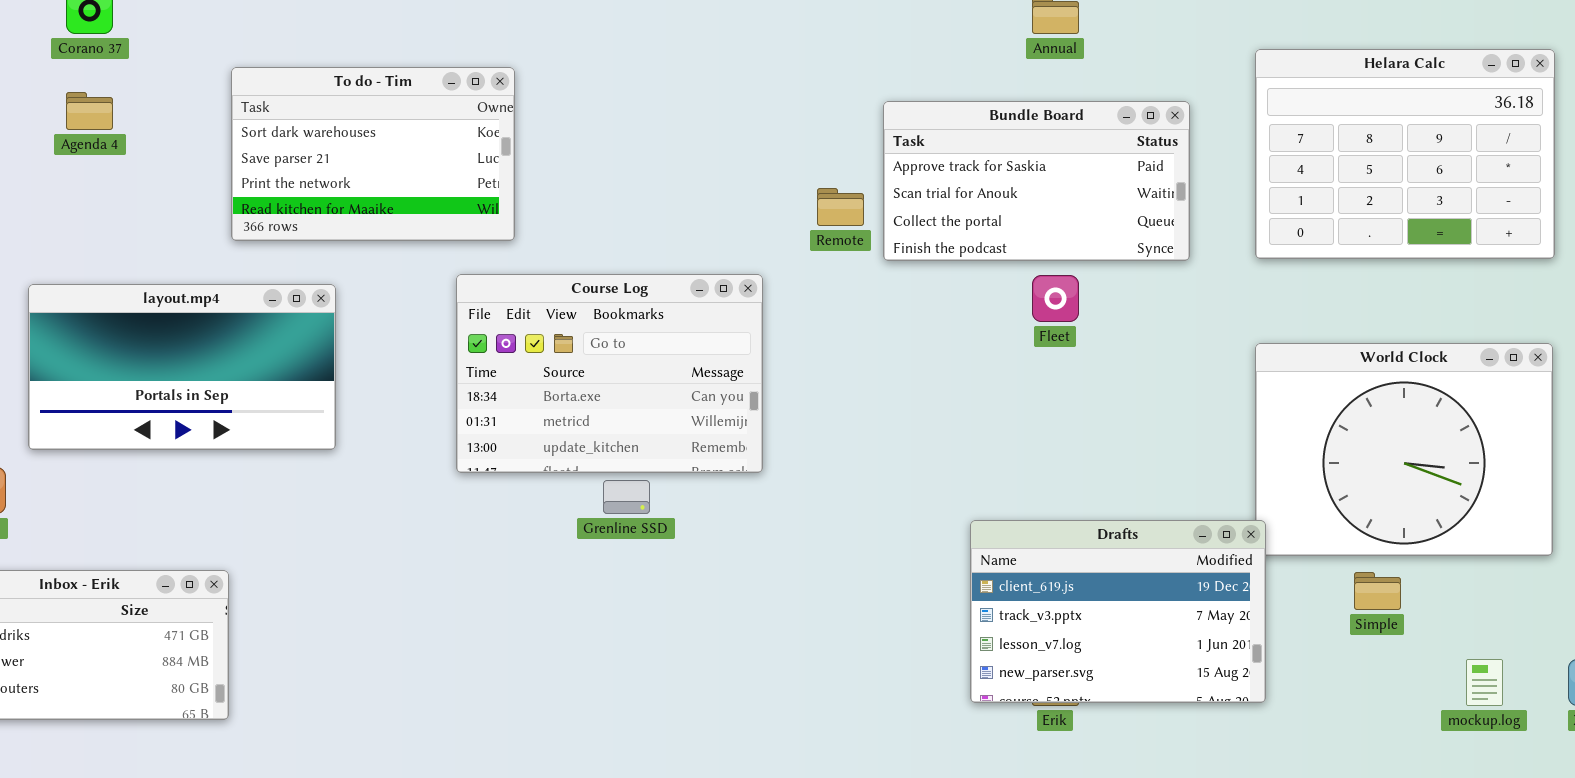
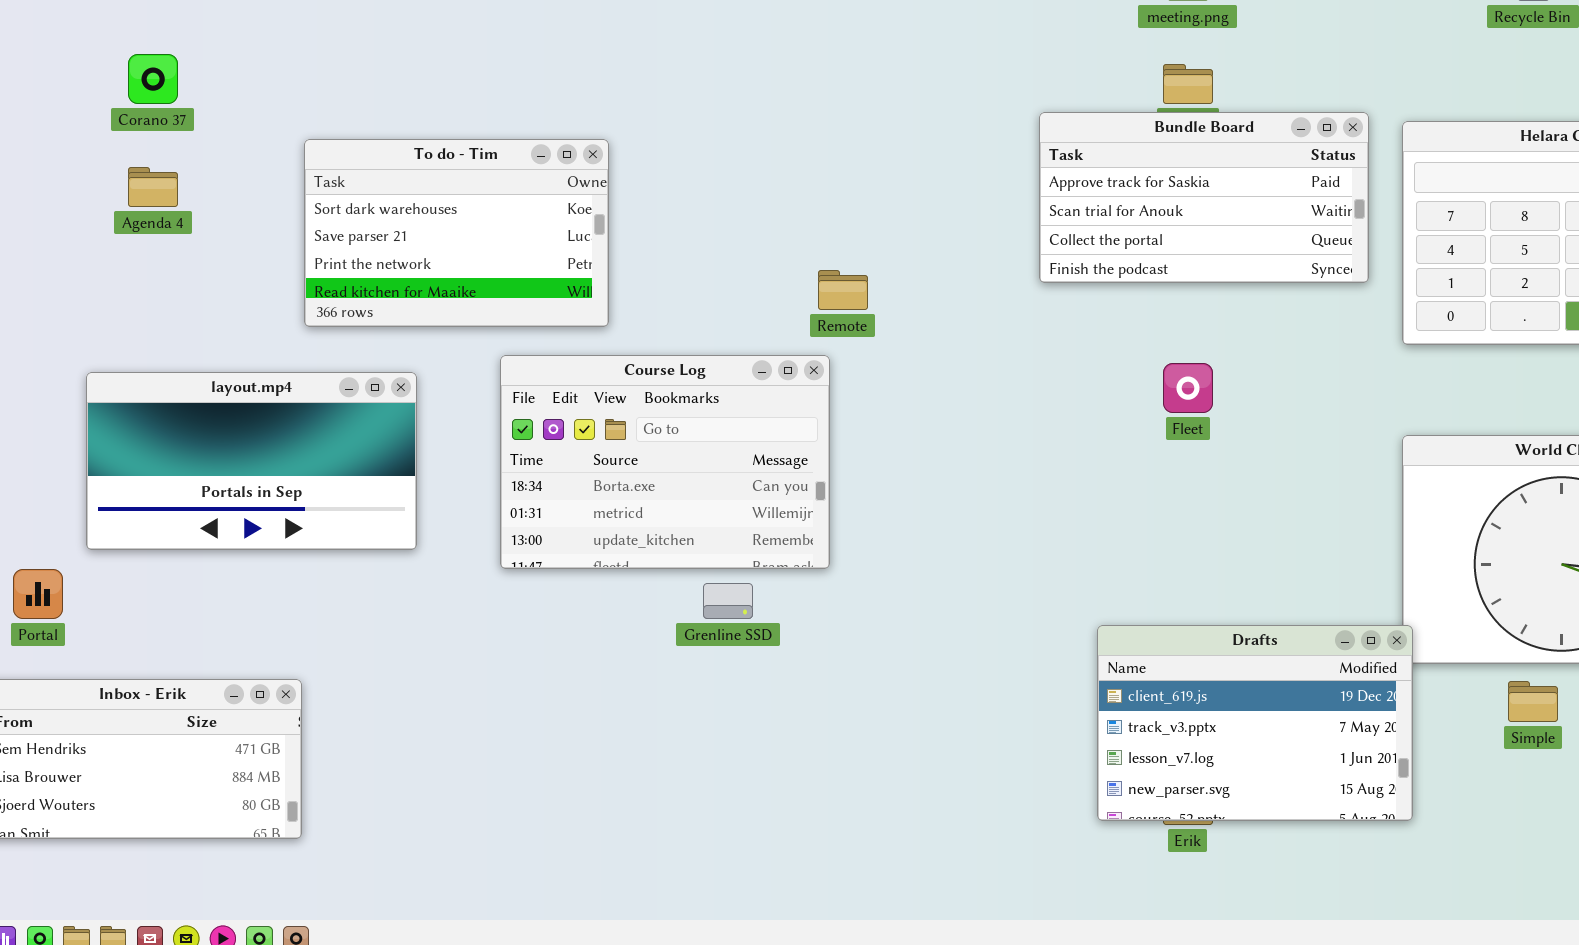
Bundle Board: [883,101,1190,261] -> [1039,112,1369,283], moved
Remote: [817,188,864,226] -> [818,270,868,310], moved
Course Log: [456,274,763,473] -> [500,355,830,569], moved

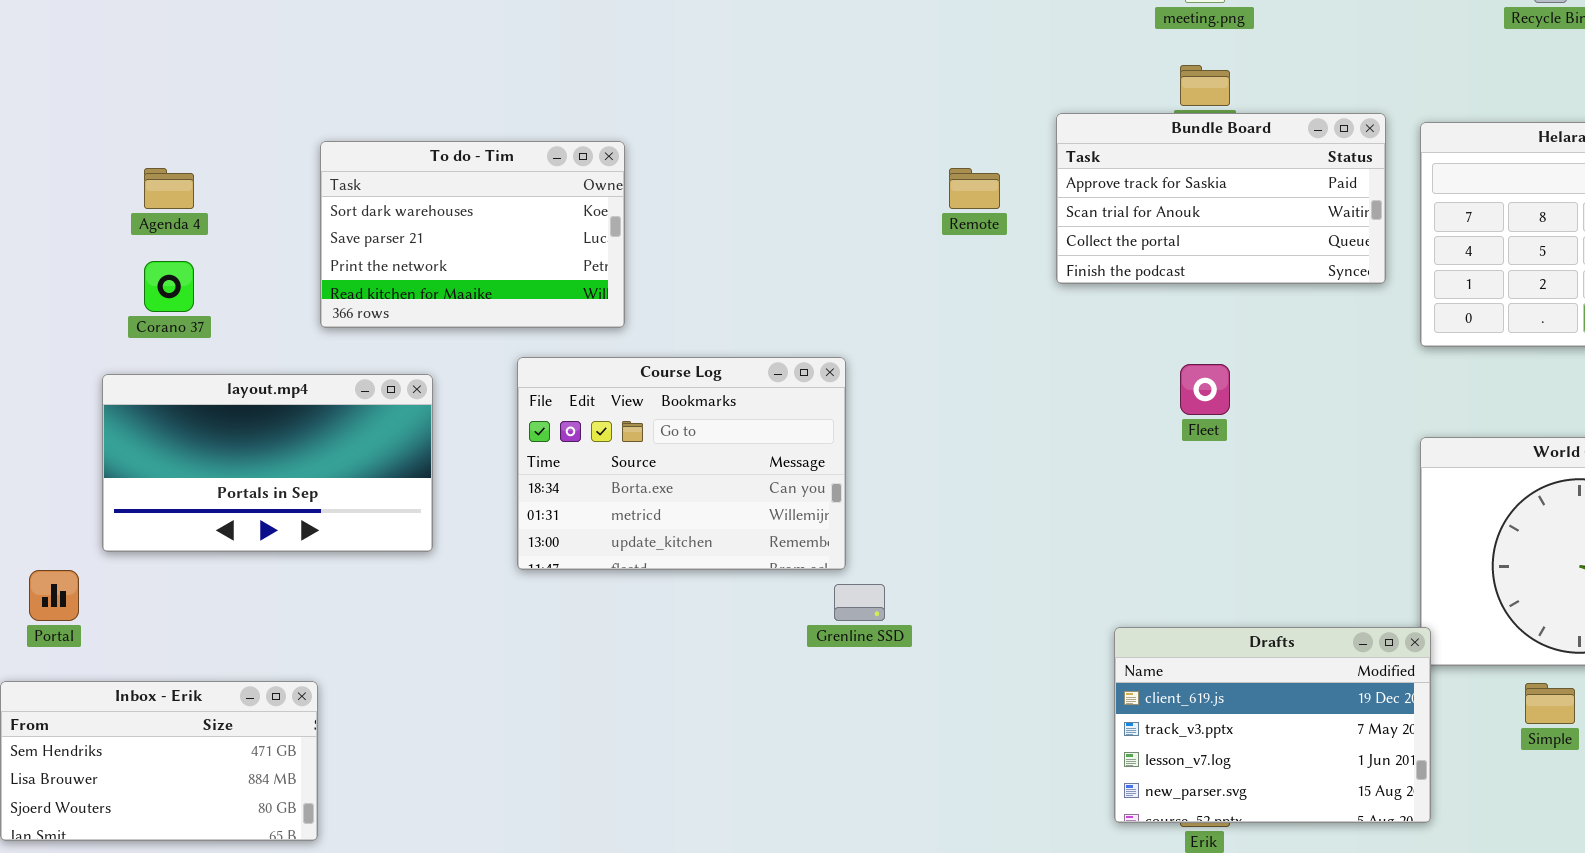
Corano 37: [128,54,178,104] -> [144,261,194,312], moved
Remote: [818,270,868,310] -> [949,168,1000,209], moved
Grenline SSD: [703,583,753,619] -> [834,584,885,621], moved

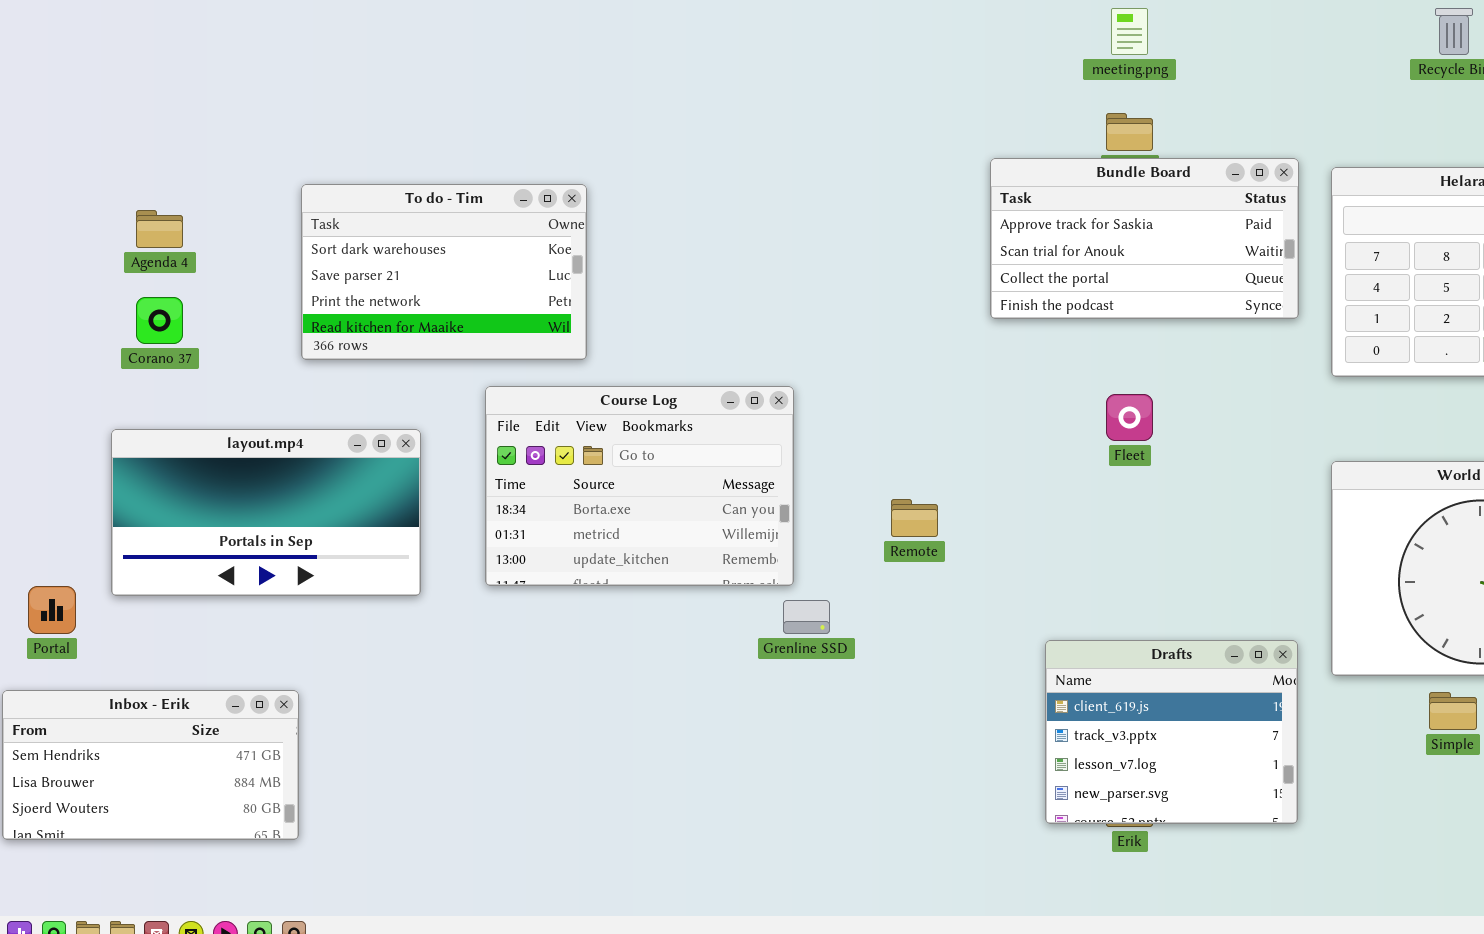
Remote: [949,168,1000,209] -> [891,499,938,537], moved
layout.mp4: [102,374,433,552] -> [111,429,421,596], moved
Drafts: [1114,627,1431,823] -> [1045,640,1298,824], resized

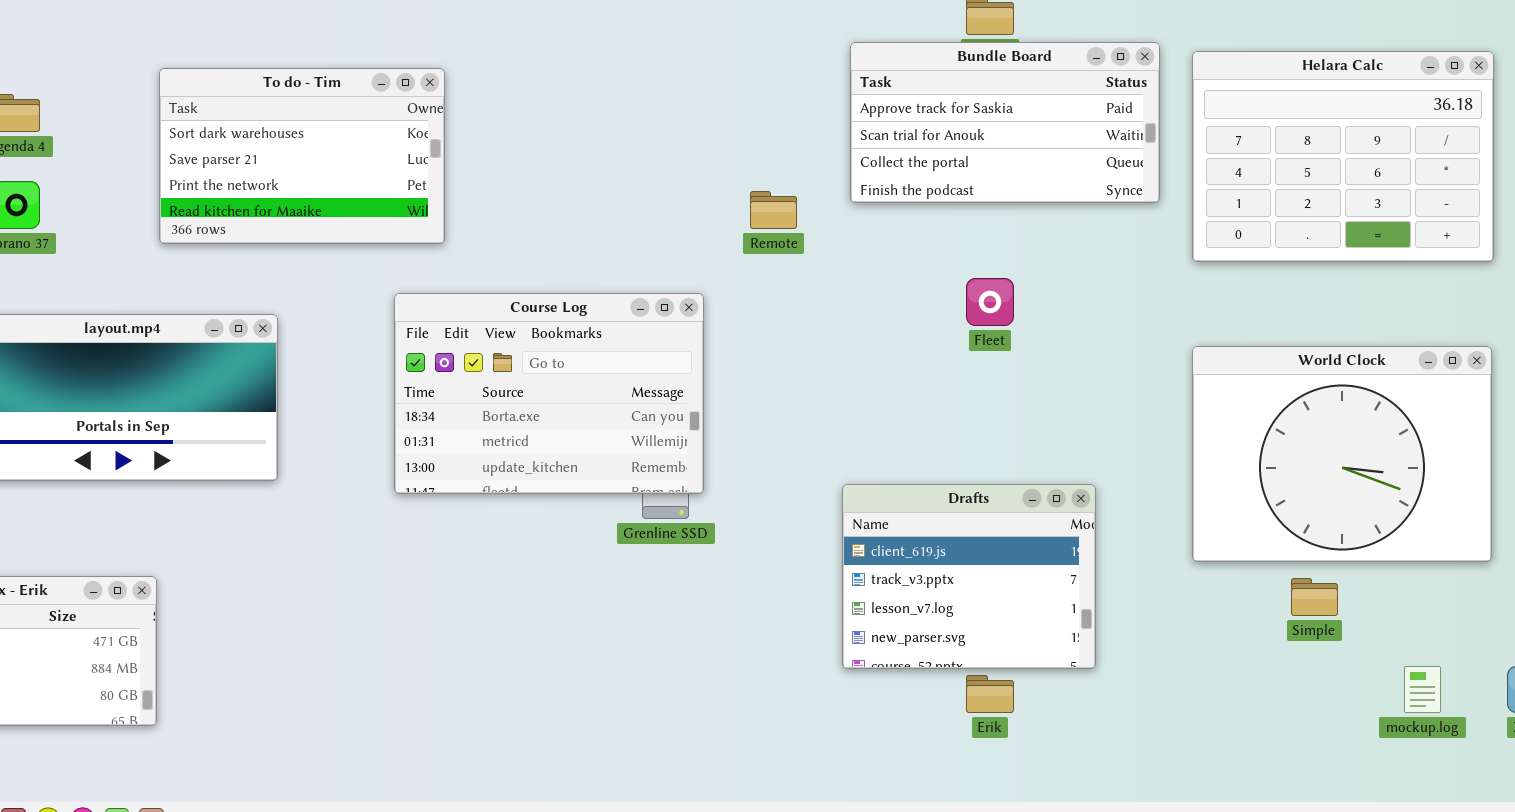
Course Log: [485,386,794,586] -> [394,293,704,494], moved
Remote: [891,499,938,537] -> [750,191,797,229], moved
Drafts: [1045,640,1298,824] -> [842,484,1096,669], moved

